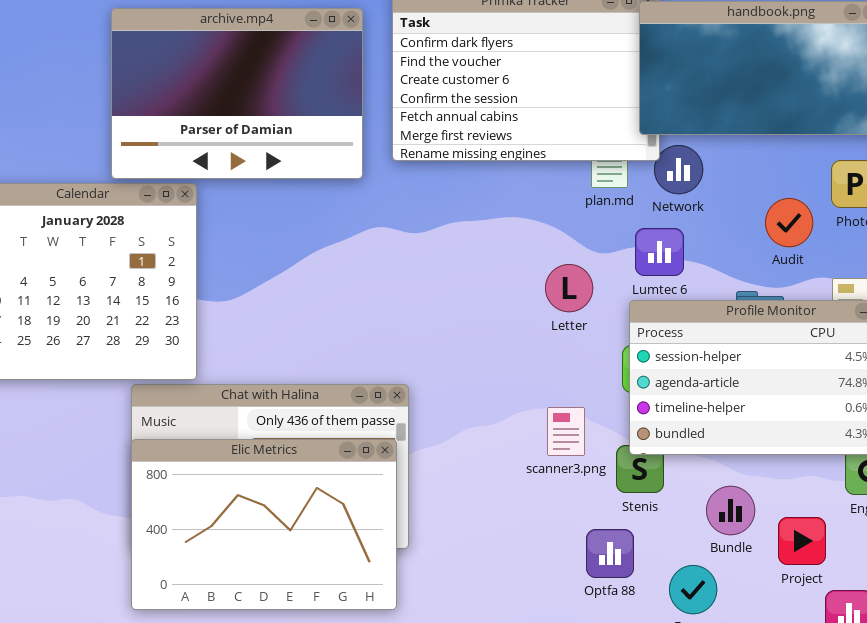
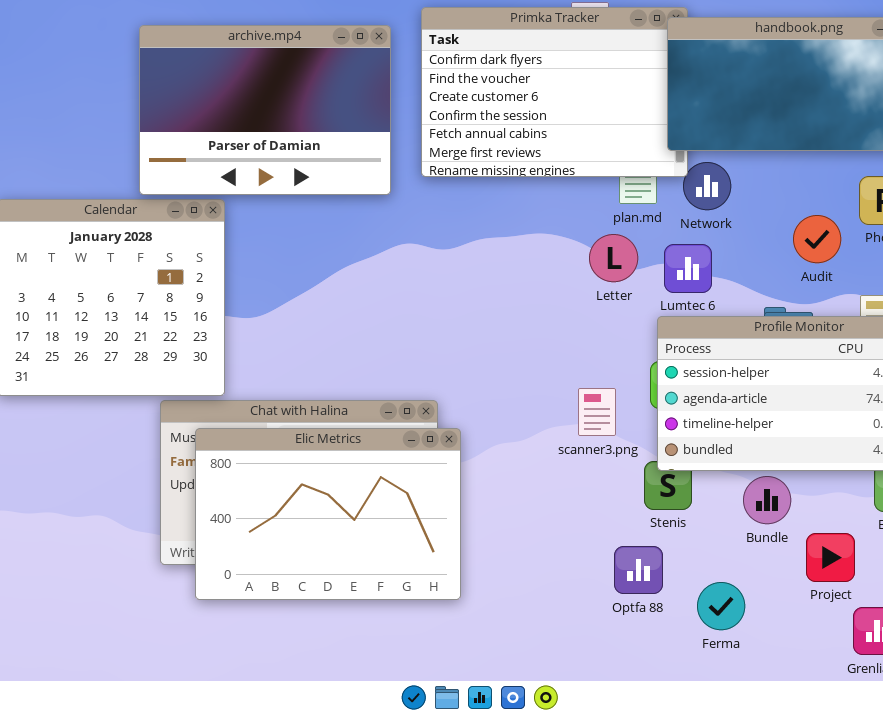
Letter: [545,264,593,312] -> [589,234,638,282], moved
scanner3.png: [547,407,585,456] -> [578,388,616,436], moved
Elic Metrics: [131,439,397,610] -> [195,428,461,600], moved
Bundle: [706,486,755,535] -> [743,476,791,524], moved

